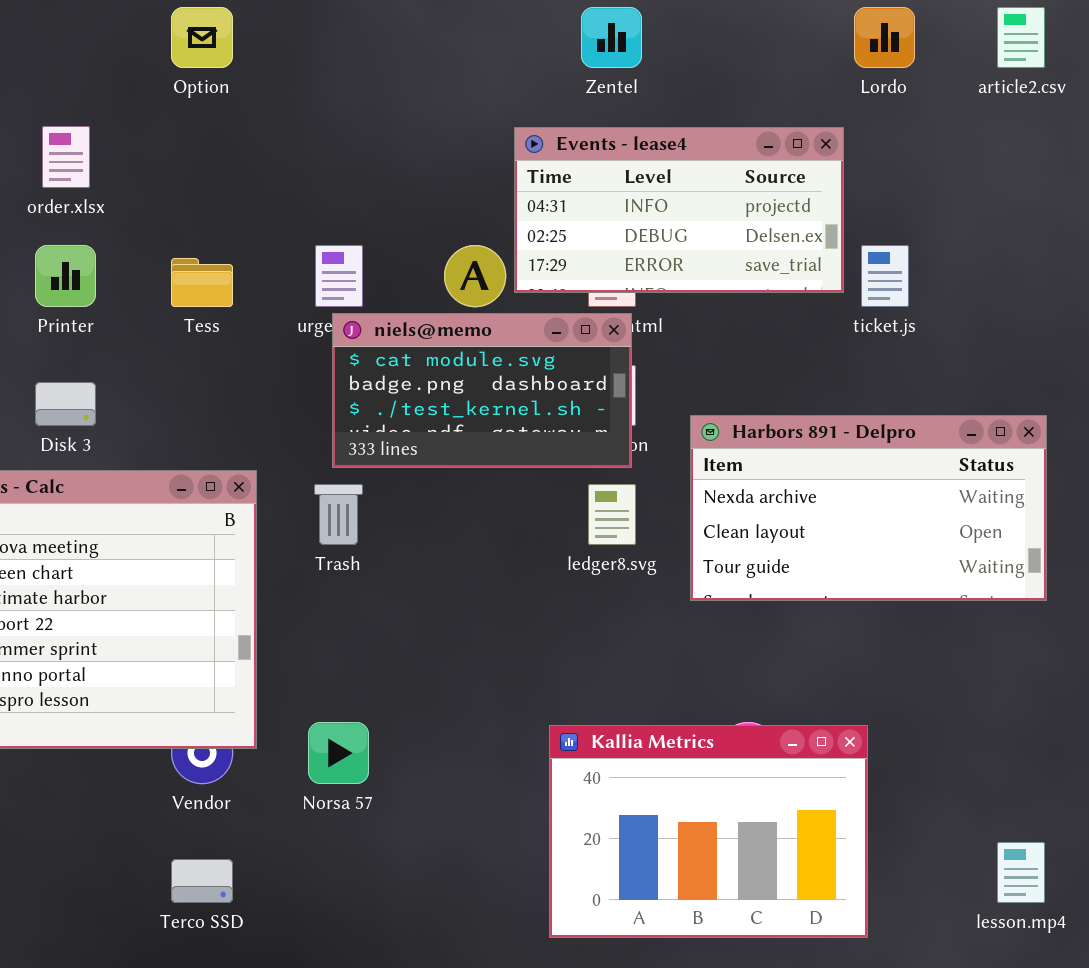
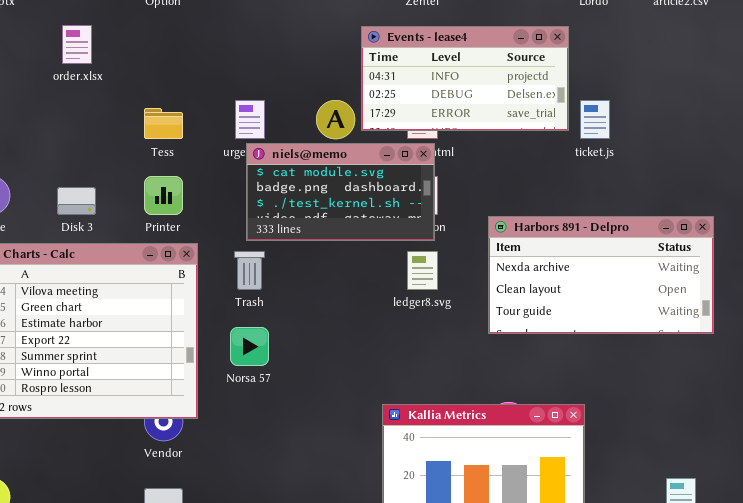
Printer: [35,245,96,307] -> [144,176,183,215], moved
Harbors 891 - Delpro: [690,415,1047,601] -> [488,216,714,334], moved
Norsa 57: [308,722,369,784] -> [230,327,269,366], moved

